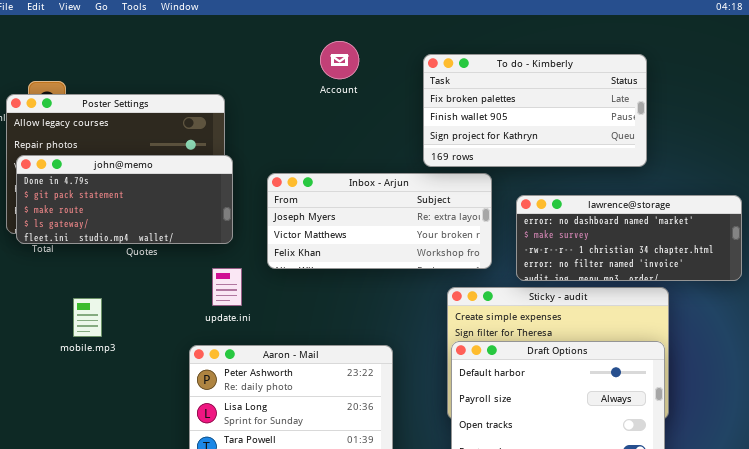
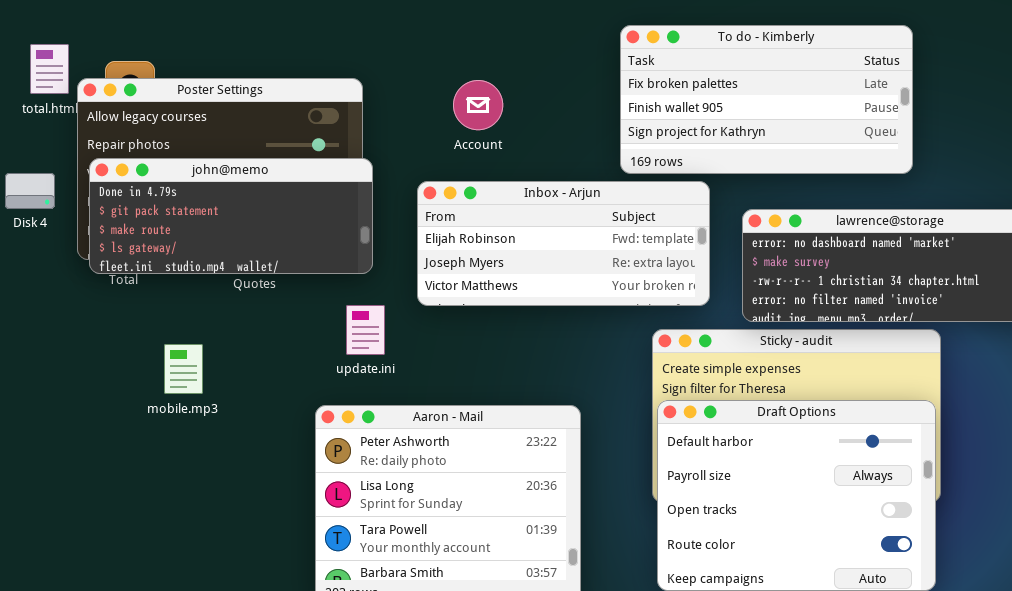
Account: [320,41,359,79] -> [453,80,503,130], moved
Inbox - Arjun: [267,173,492,269] -> [417,181,710,306], scrolled up 1 row

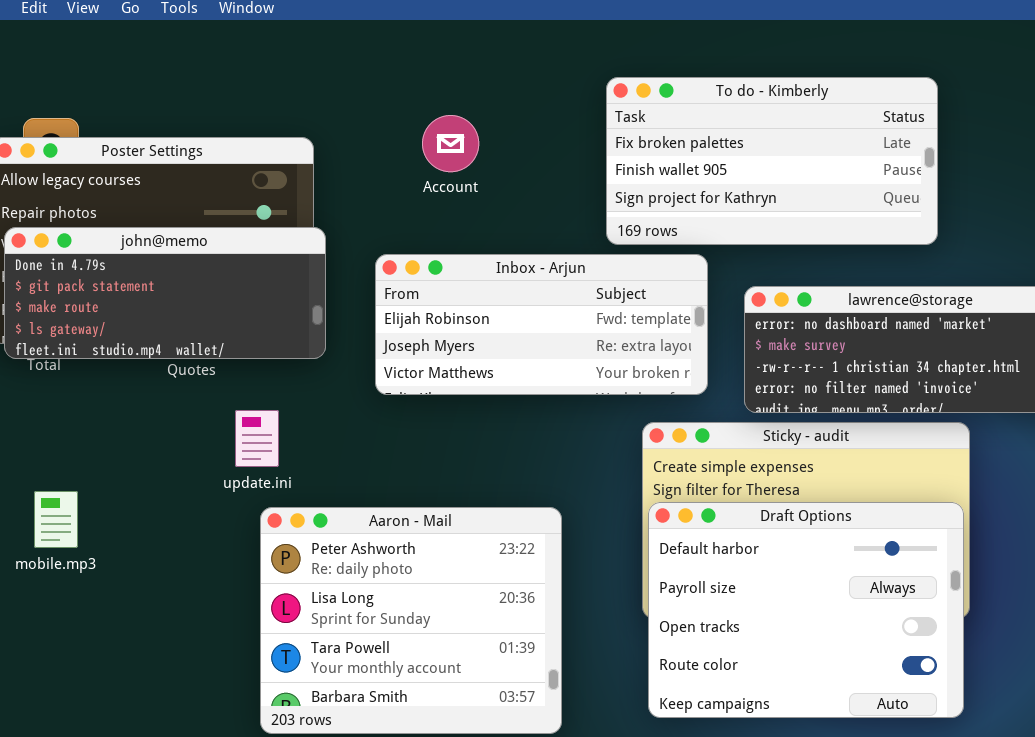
Account: [453,80,503,130] -> [422,115,479,172], moved
update.ini: [346,305,385,355] -> [235,410,279,467], moved
mobile.mp3: [164,344,203,394] -> [34,491,78,548], moved

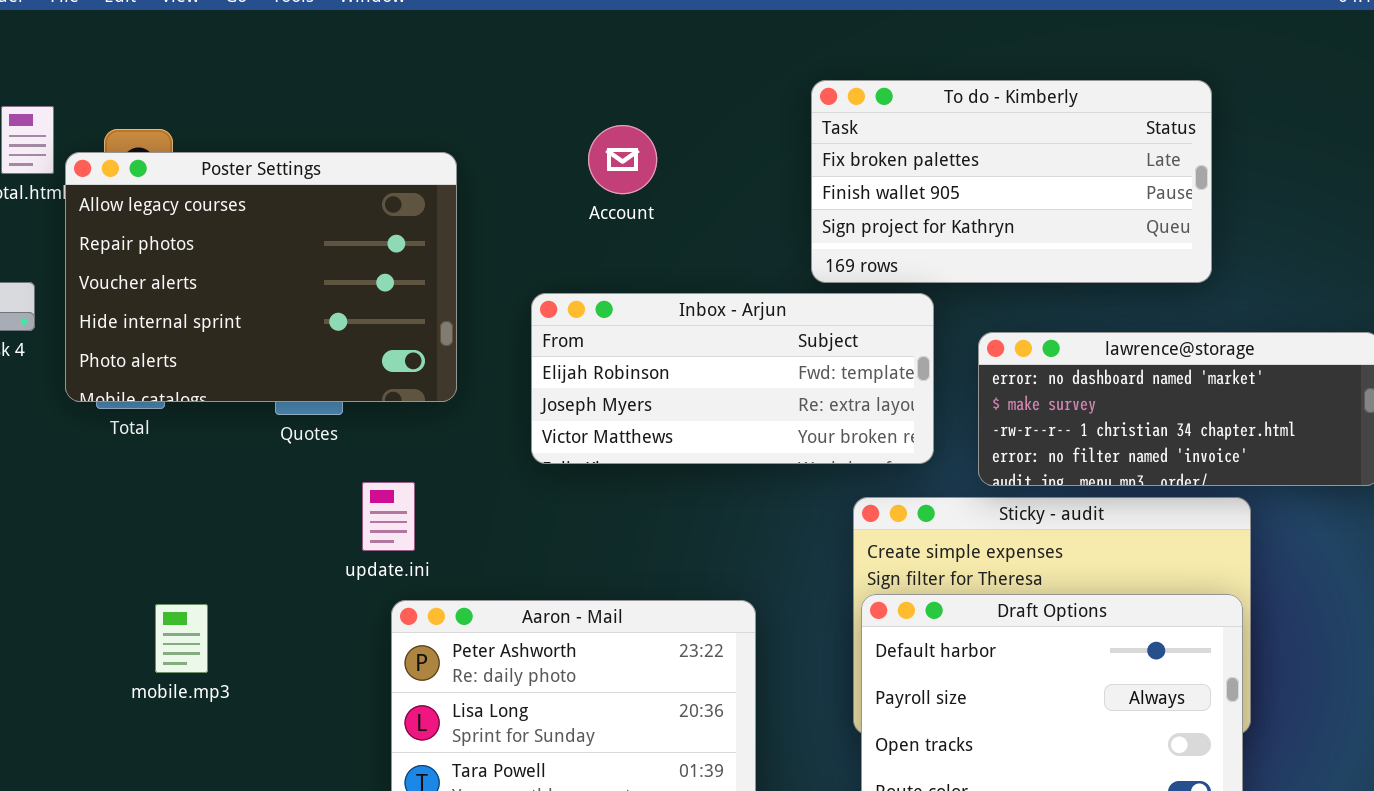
john@memo: [4,227,326,359] -> none, closed
mobile.mp3: [34,491,78,548] -> [155,604,208,673], moved

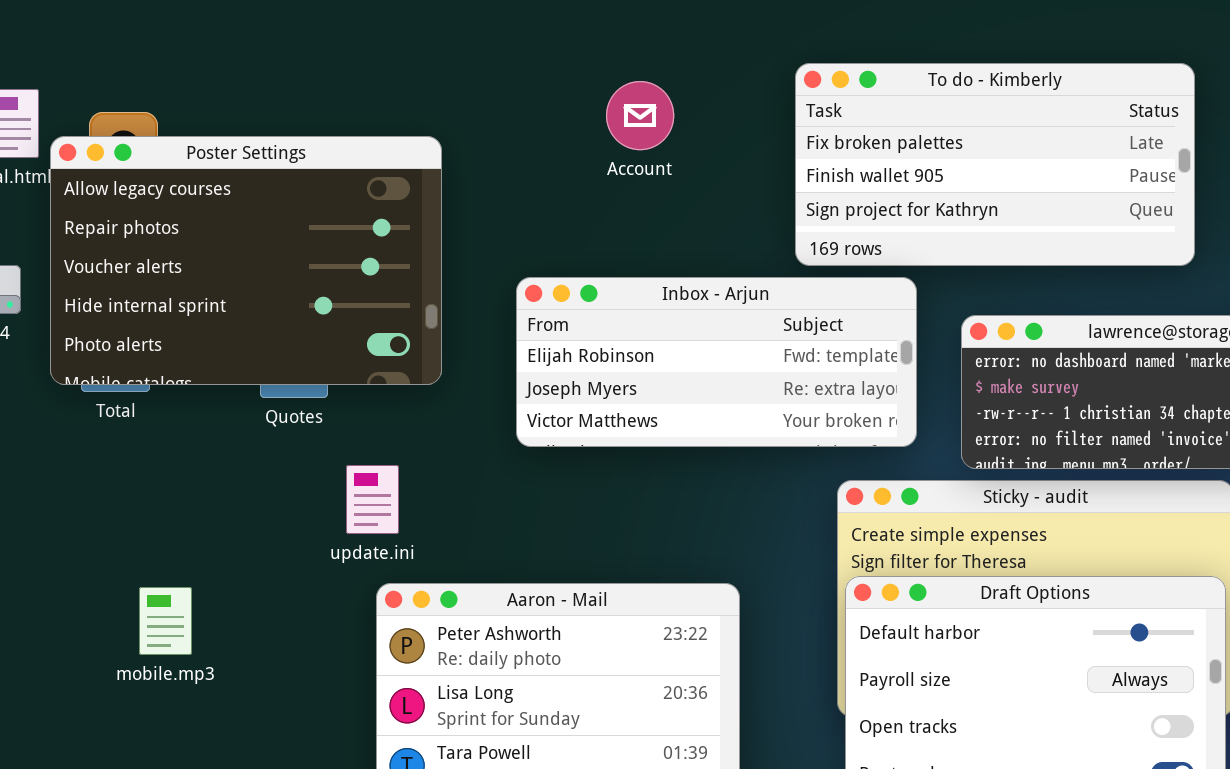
Account: [588,125,657,194] -> [606,81,674,150], moved

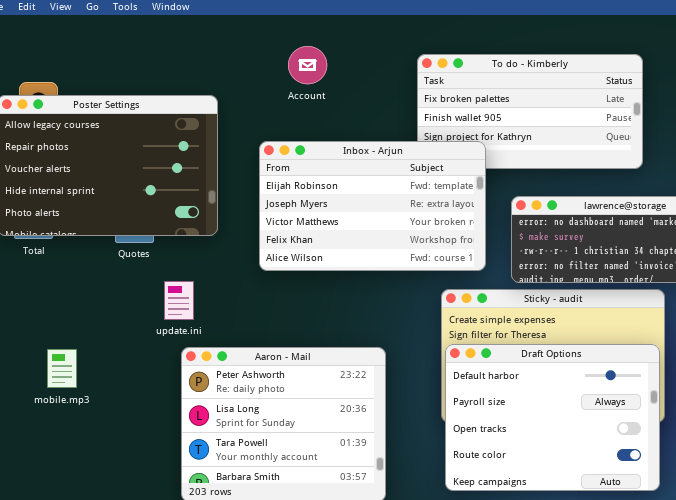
Account: [606,81,674,150] -> [288,46,327,84], moved
Inbox - Arjun: [516,277,917,447] -> [259,141,486,271], resized

